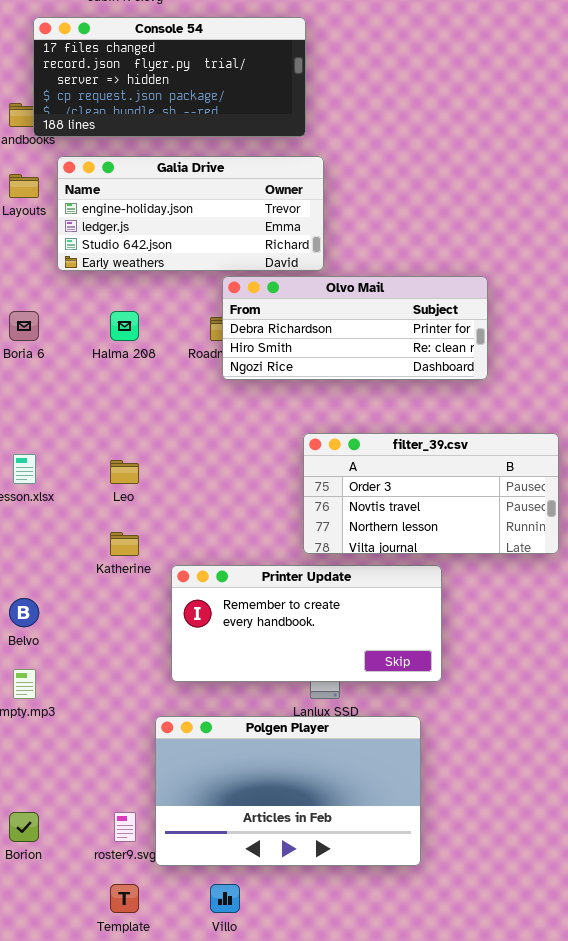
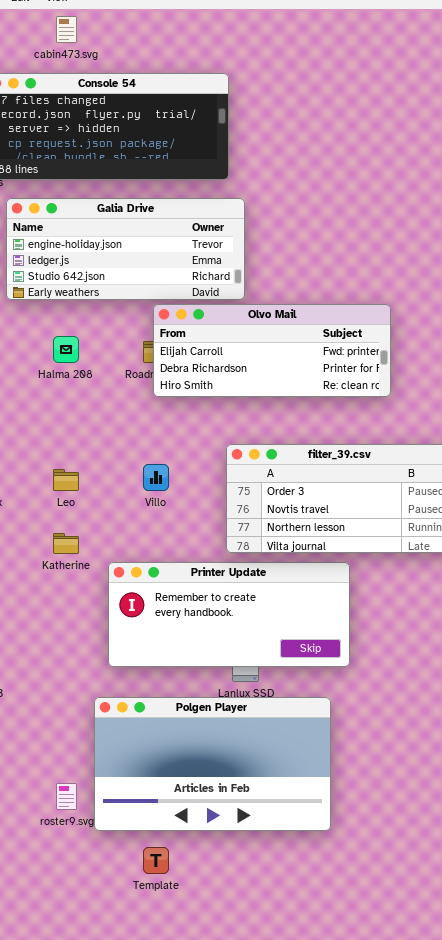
Olvo Mail: [222,276,488,380] -> [153,304,391,397], scrolled up 1 row
Template: [110,884,139,913] -> [143,847,169,874], moved
Villo: [210,884,240,913] -> [143,464,169,491], moved

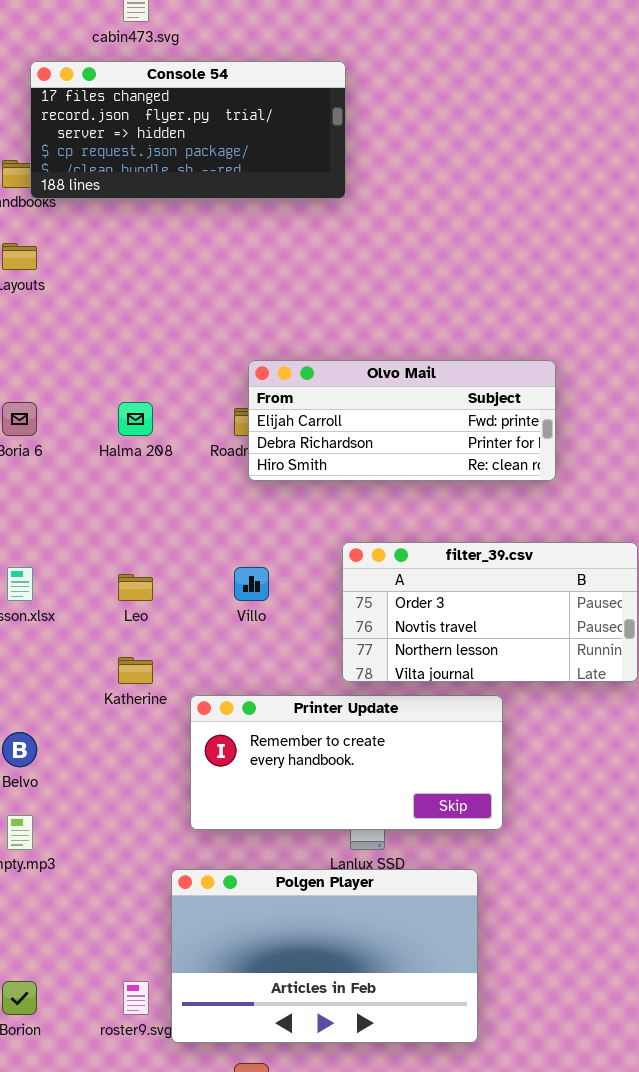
Galia Drive: [6,198,245,300] -> none, closed

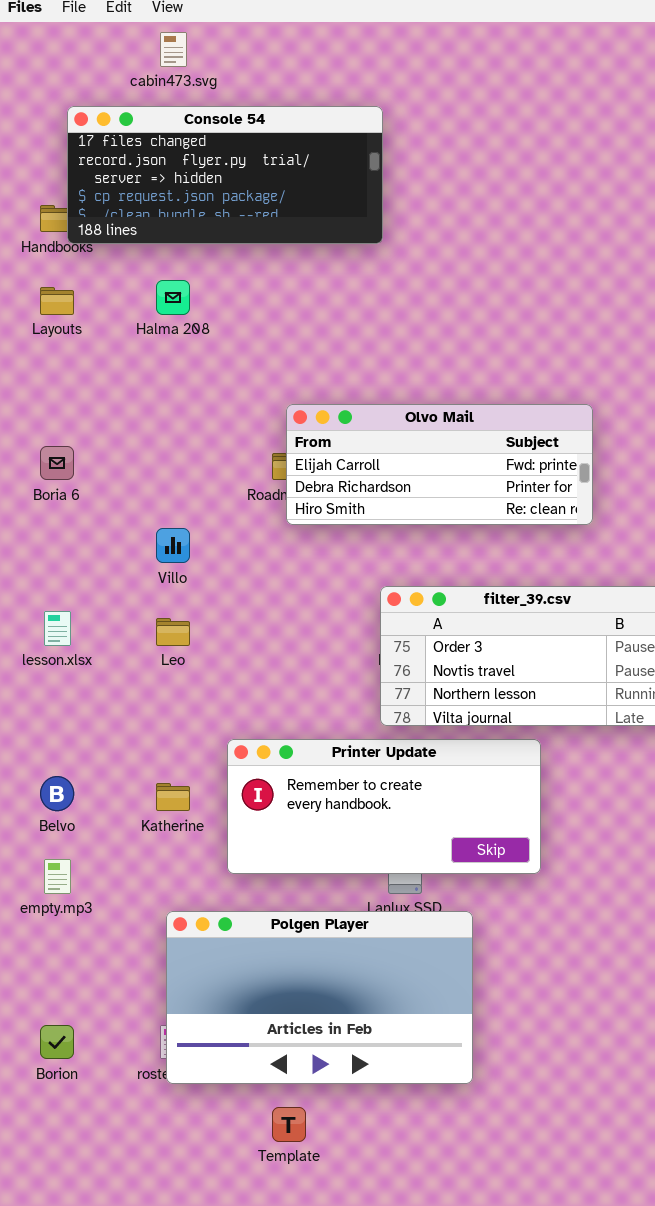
Halma 208: [118,402,153,436] -> [156,280,190,315], moved
Villo: [234,567,269,601] -> [156,528,190,563], moved
Katherine: [118,657,153,684] -> [156,783,190,811], moved
Polgen Player: [171,869,478,1043] -> [166,911,473,1084], moved

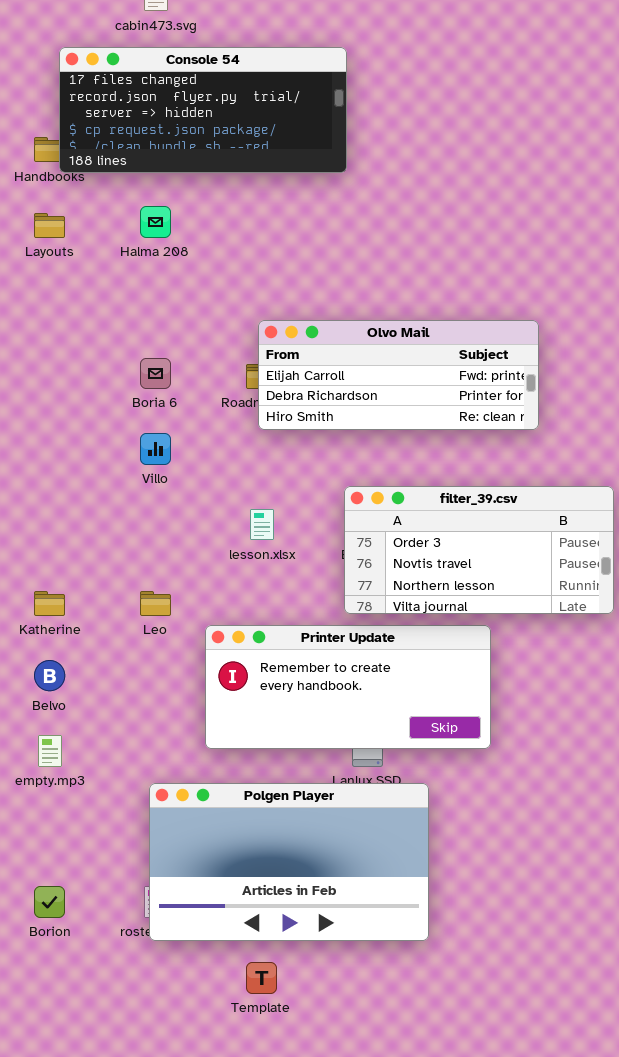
Boria 6: [40,446,74,480] -> [140,358,171,389], moved
lesson.xlsx: [44,611,71,646] -> [250,509,274,540], moved
Leo: [156,618,190,646] -> [140,591,171,616], moved
Katherine: [156,783,190,811] -> [34,591,65,616], moved

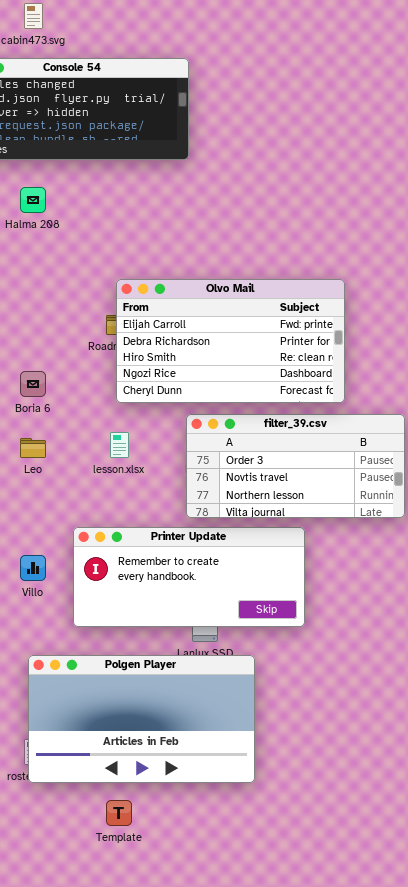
Olvo Mail: [258,320,539,430] -> [116,279,345,403], resized
Boria 6: [140,358,171,389] -> [20,371,46,397], moved
Villo: [140,433,171,465] -> [20,555,46,581], moved
Leo: [140,591,171,616] -> [20,438,46,458], moved

